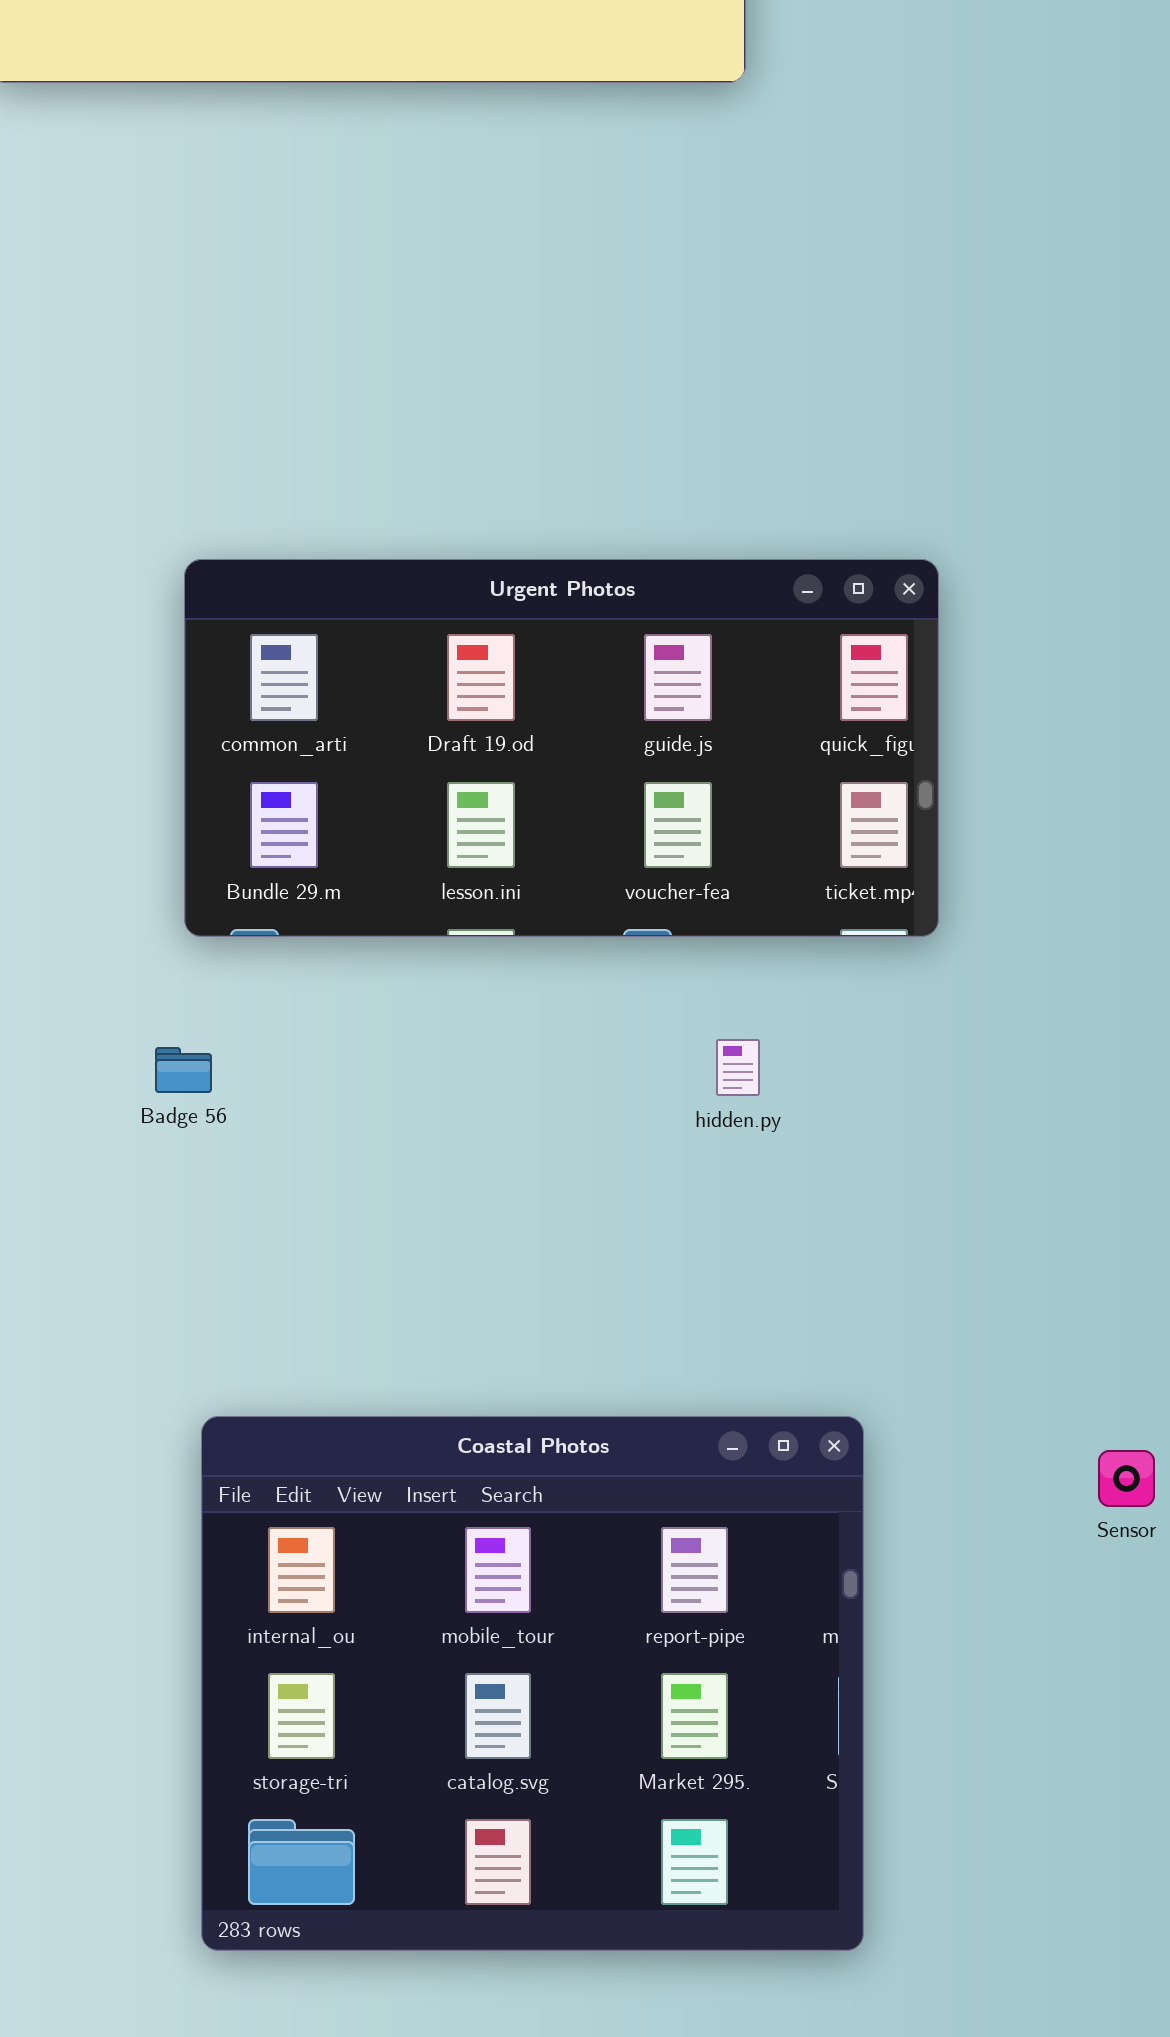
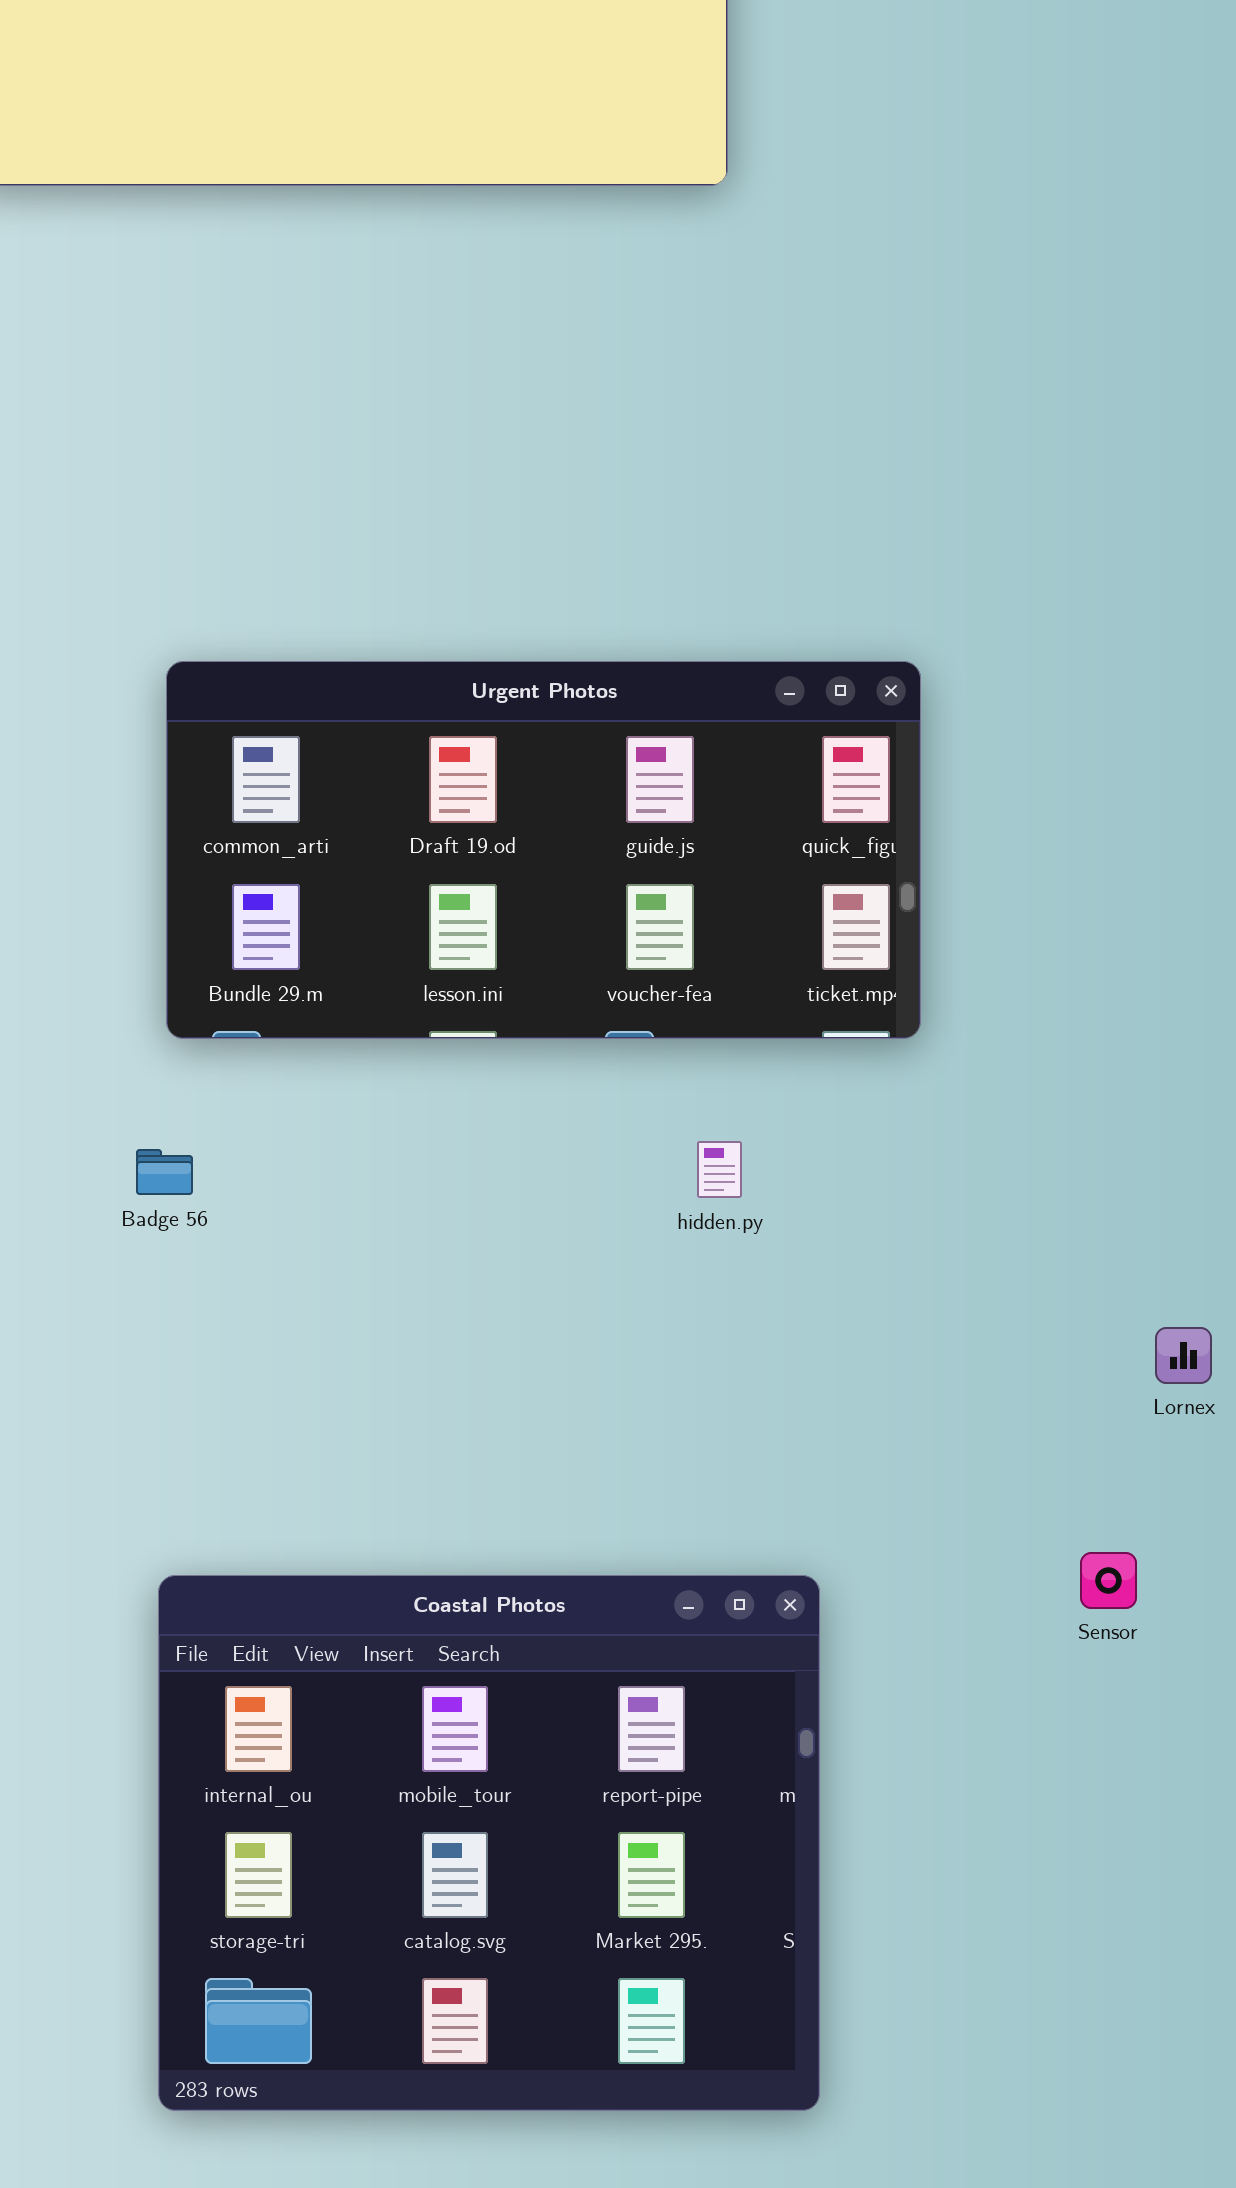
Coastal Photos: [201,1416,864,1951] -> [158,1575,820,2111], moved

